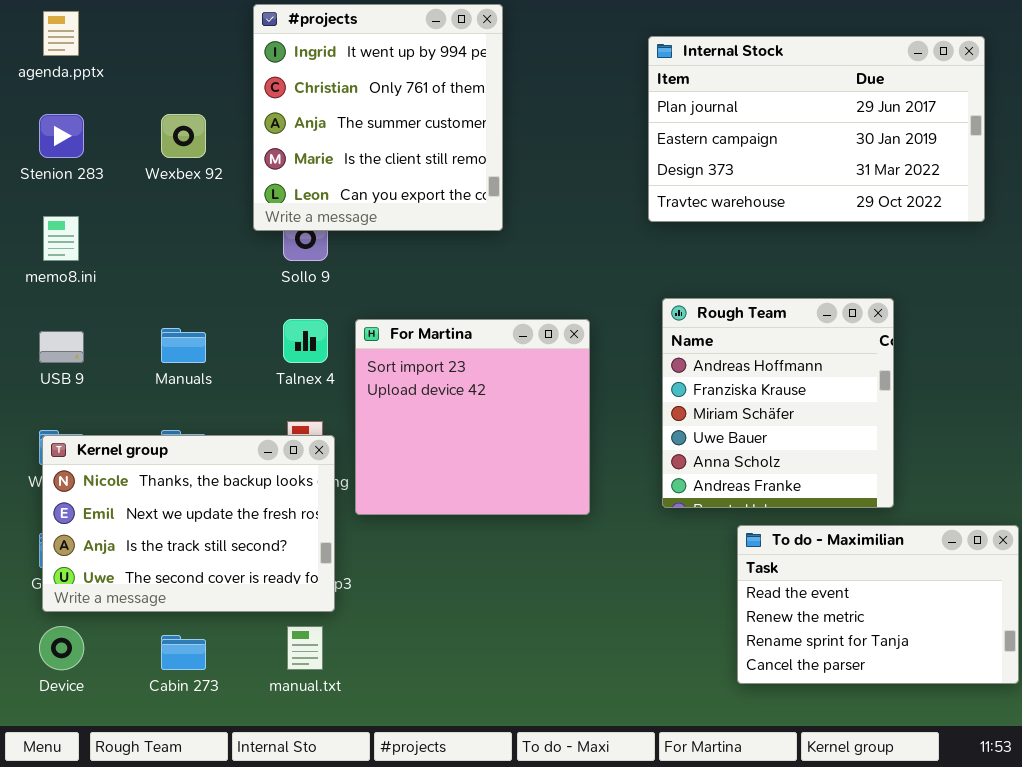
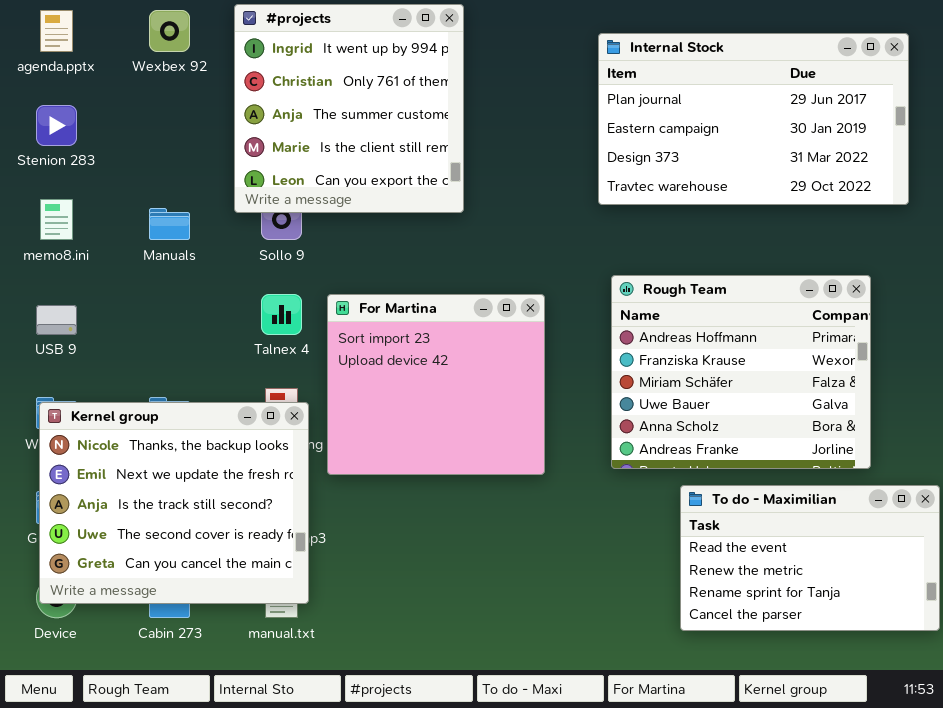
Wexbex 92: [161,114,206,158] -> [149,10,190,52], moved
Rough Team: [662,298,894,508] -> [611,275,871,469], resized
Manuals: [161,328,206,363] -> [149,208,190,240], moved
Kernel group: [42,435,335,612] -> [39,402,309,604], resized

